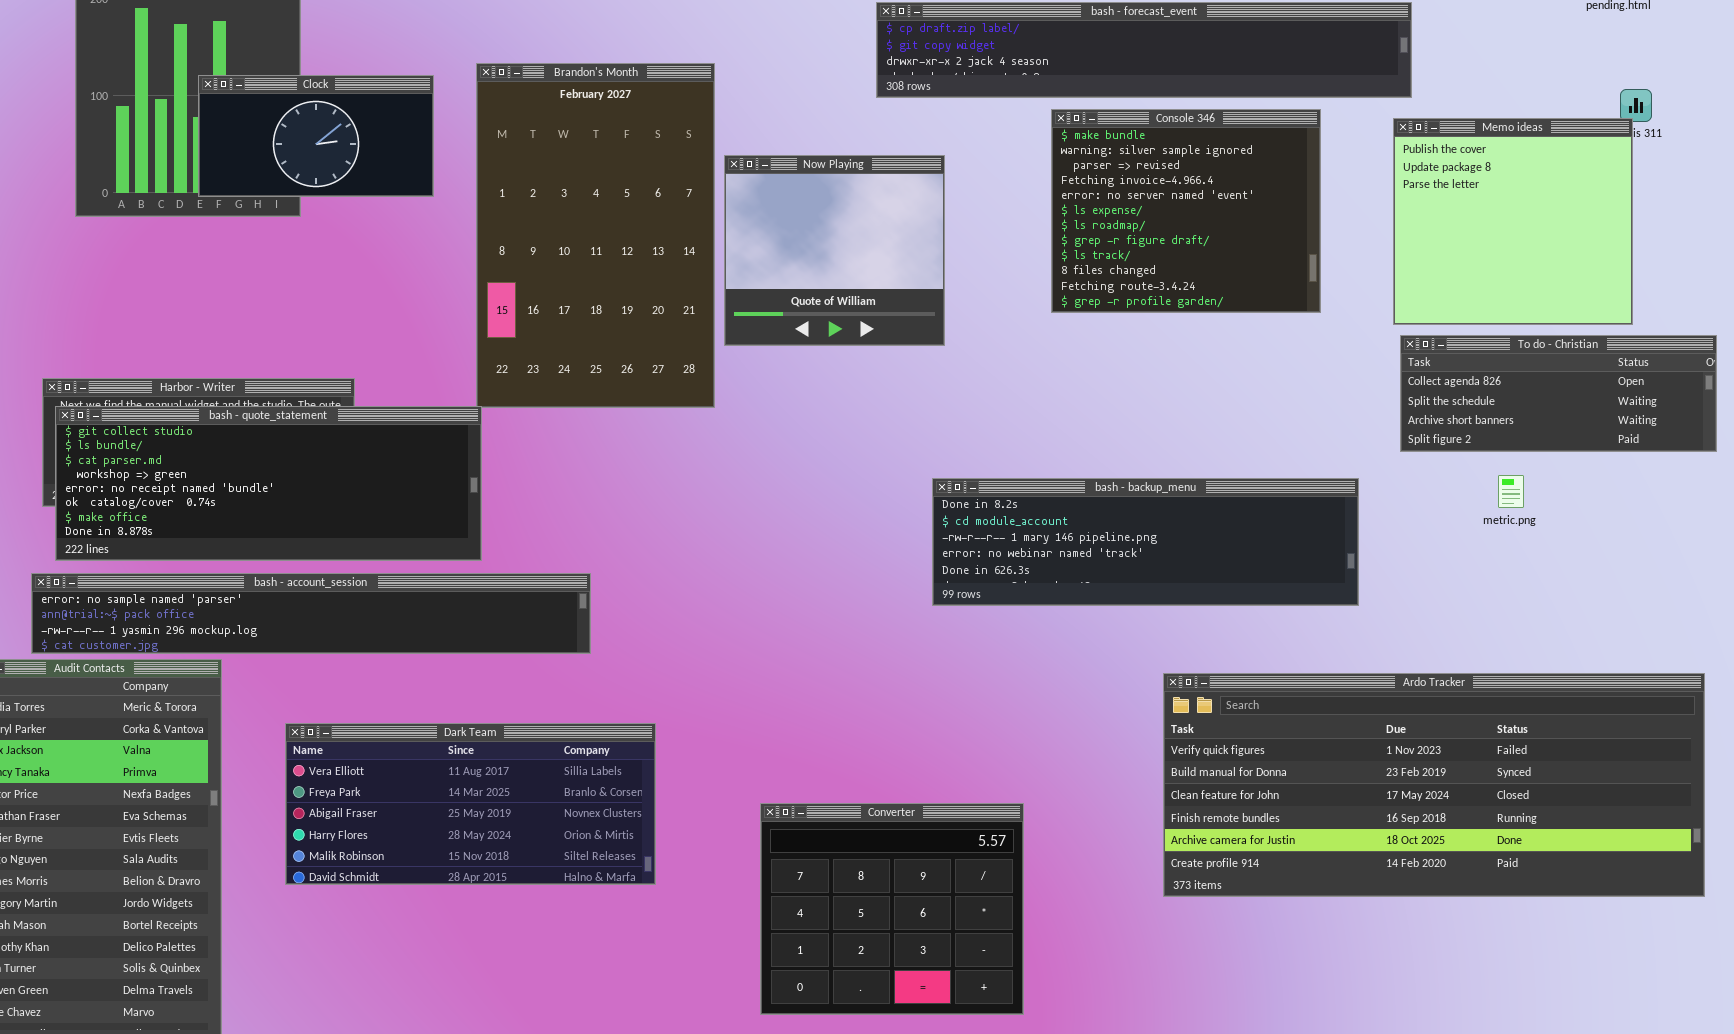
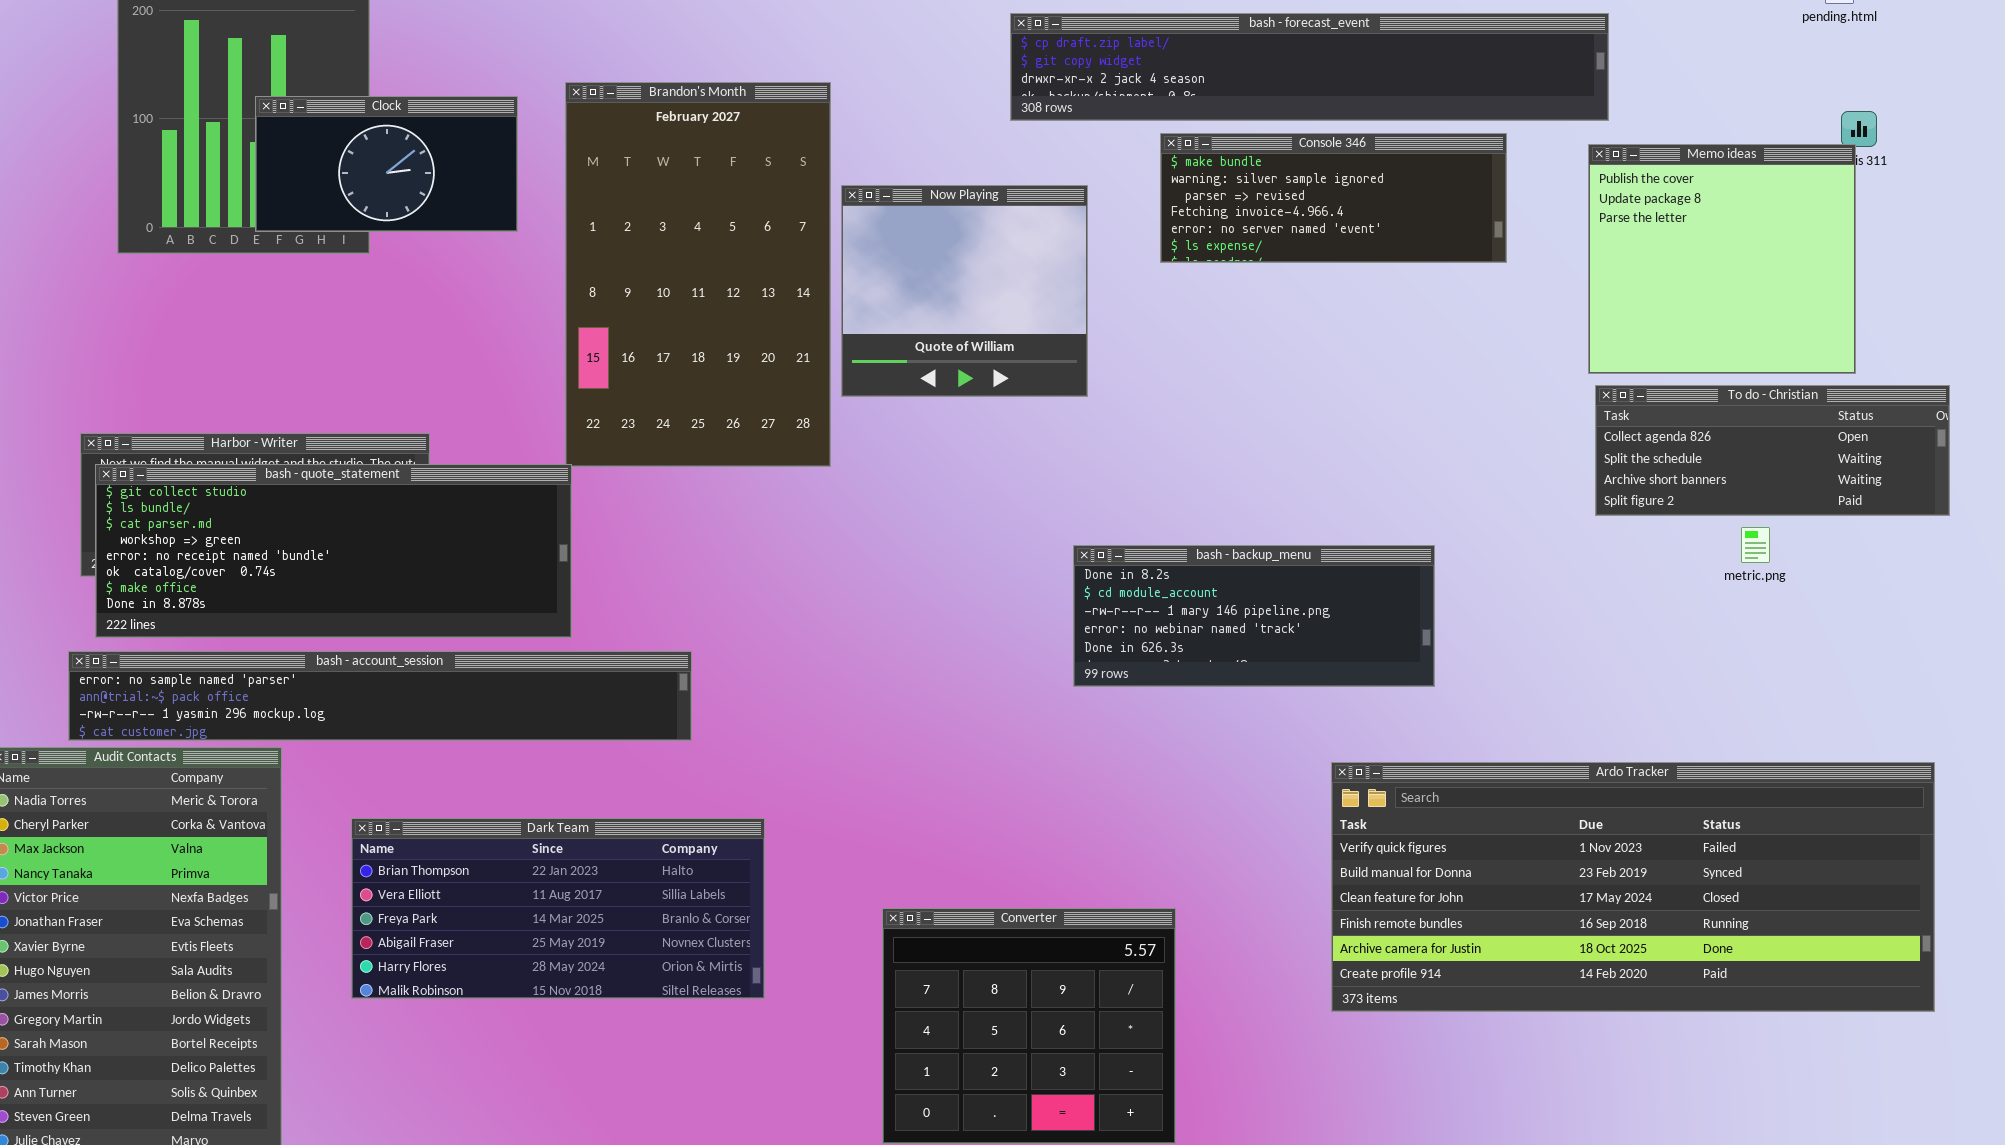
Console 346: [1051,109,1321,313] -> [1160,133,1507,263], resized
metric.png: [1498,475,1524,508] -> [1741,527,1770,563], moved
bash - backup_menu: [932,478,1359,606] -> [1073,545,1435,687], resized
Dark Team: [285,723,656,885] -> [351,818,765,999], scrolled up 1 row

